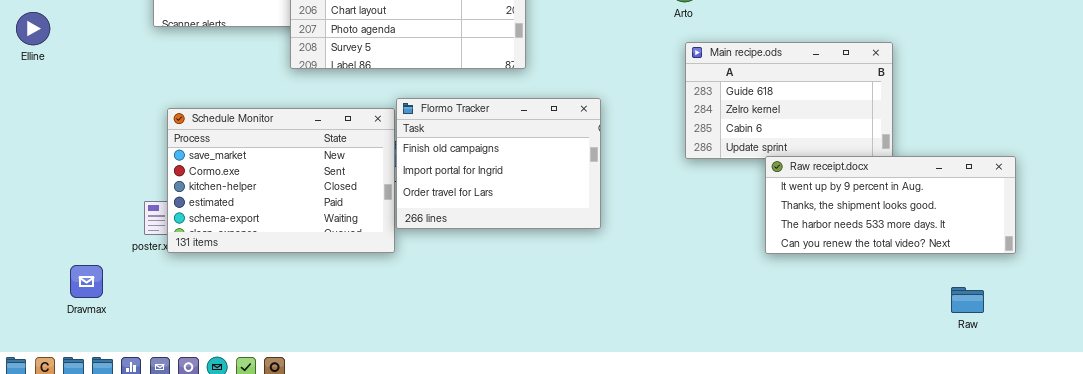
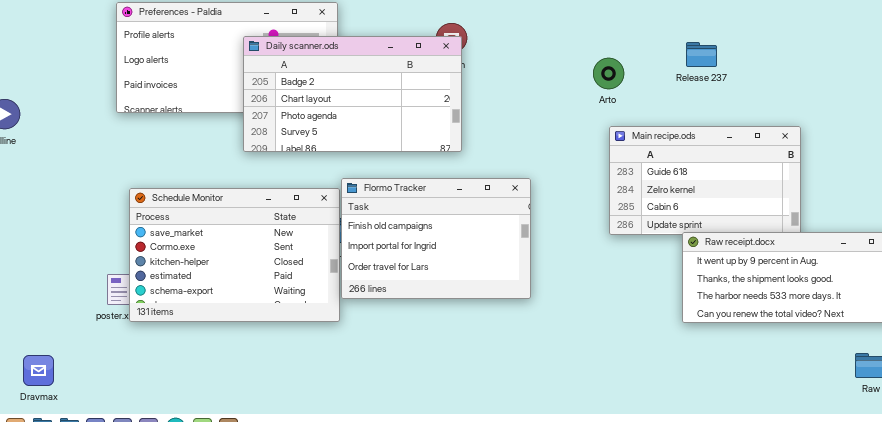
Dravmax: [70,265,103,298] -> [23,355,54,386], moved

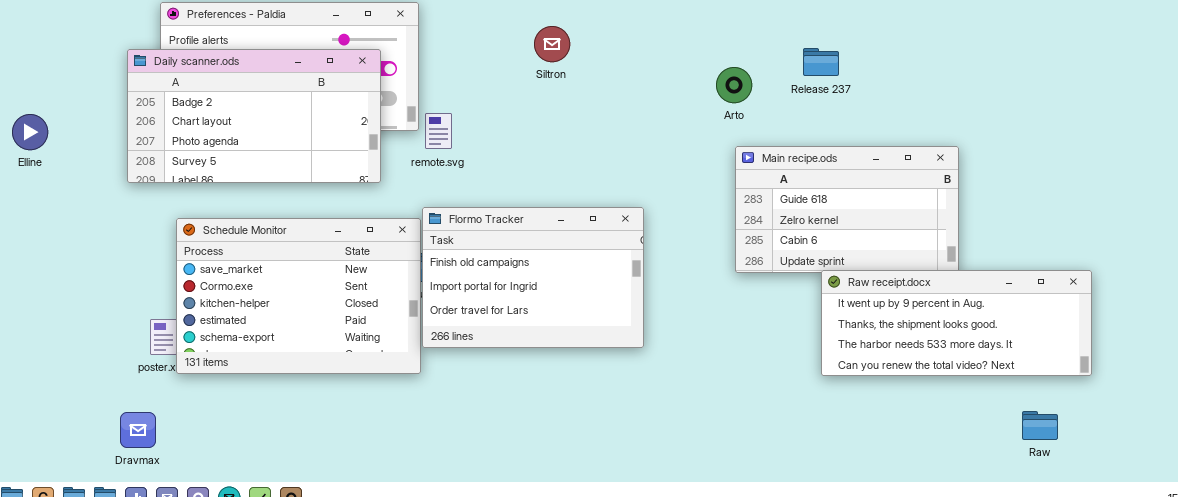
Daily scanner.ods: [243,36,462,152] -> [127,49,381,183], moved
Release 237: [686,42,717,67] -> [803,48,839,76], moved
Dravmax: [23,355,54,386] -> [120,412,156,448], moved

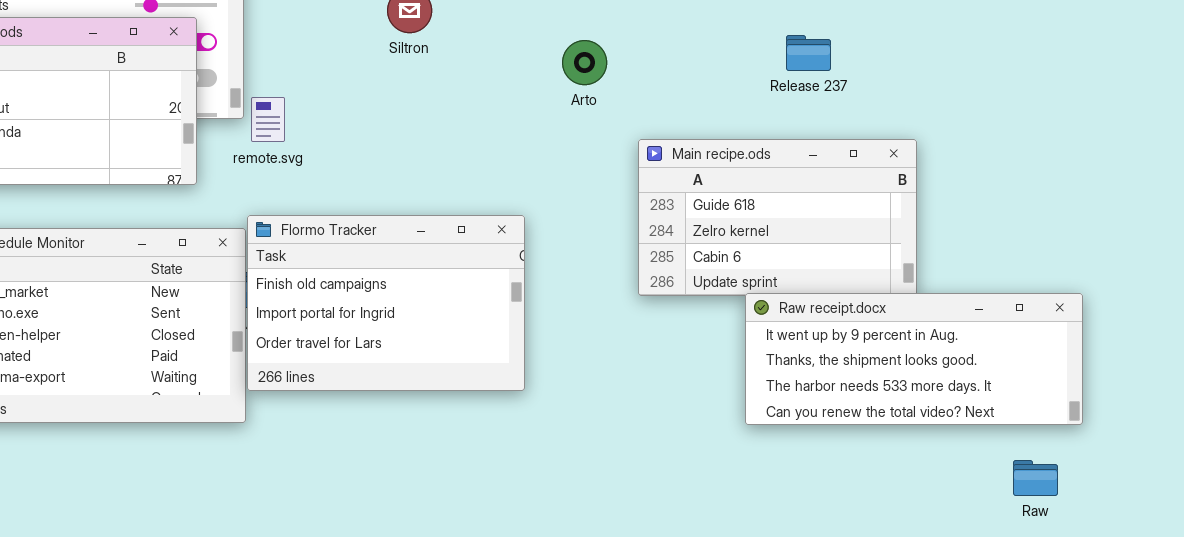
Release 237: [803,48,839,76] -> [786,35,831,71], moved
Arto: [716,67,752,103] -> [562,40,607,85], moved
Raw: [1022,411,1058,440] -> [1013,460,1058,496], moved

